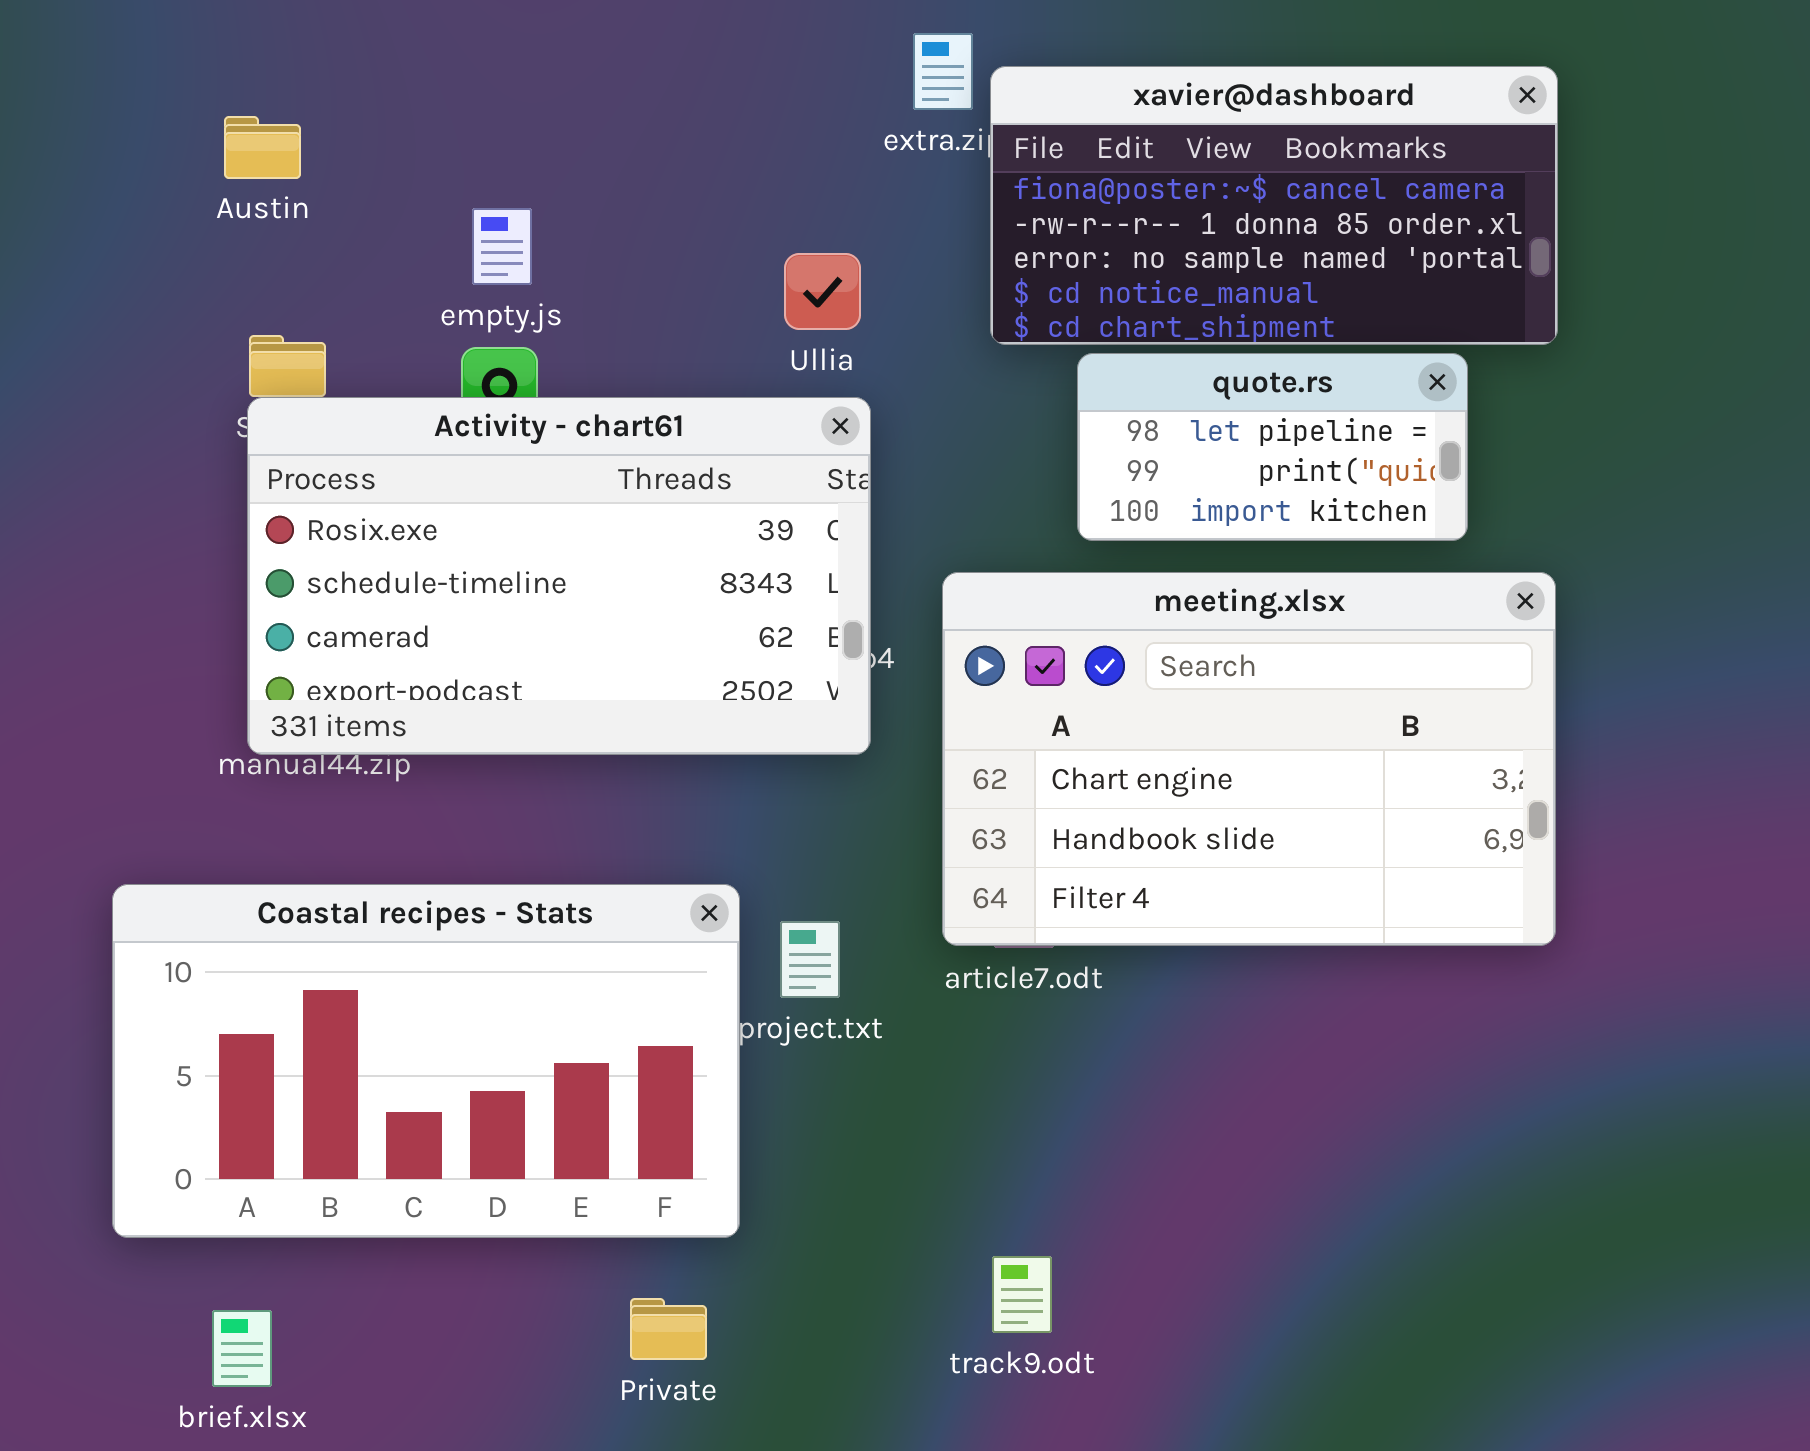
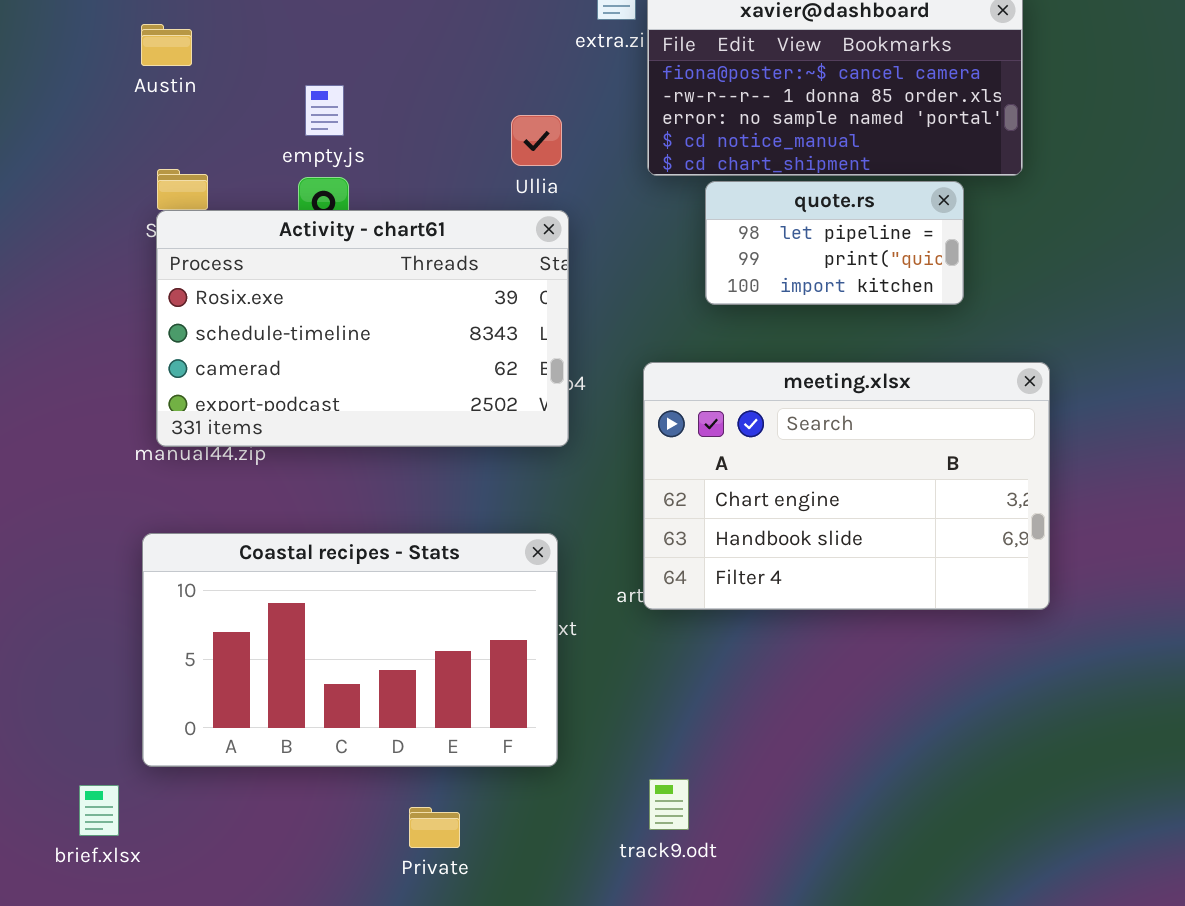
meeting.xlsx: [942,572,1556,946] -> [643,362,1050,610], moved
Coastal recipes - Stats: [112,884,740,1238] -> [142,533,558,767], moved
brief.xlsx: [212,1310,272,1387] -> [79,785,119,836], moved

